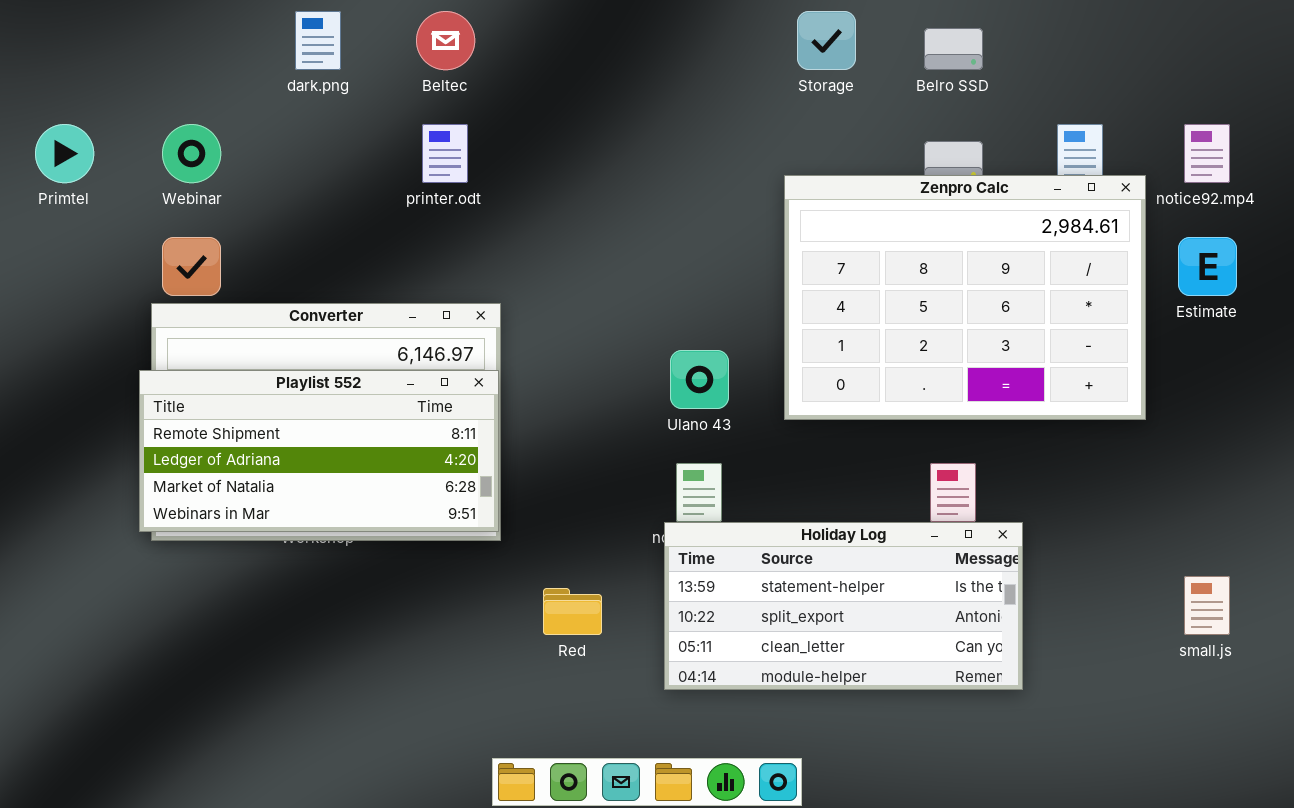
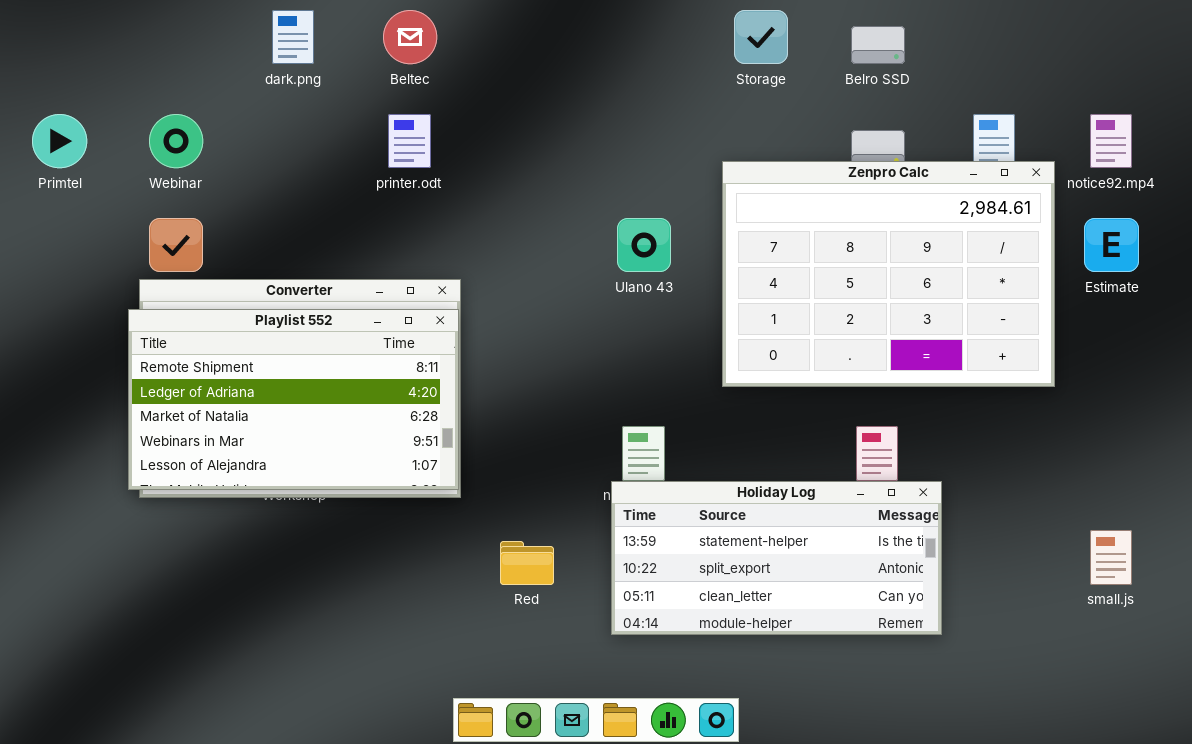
Ulano 43: [670,350,729,409] -> [617,218,671,272], moved
Playlist 552: [139,370,499,532] -> [128,309,459,490], resized

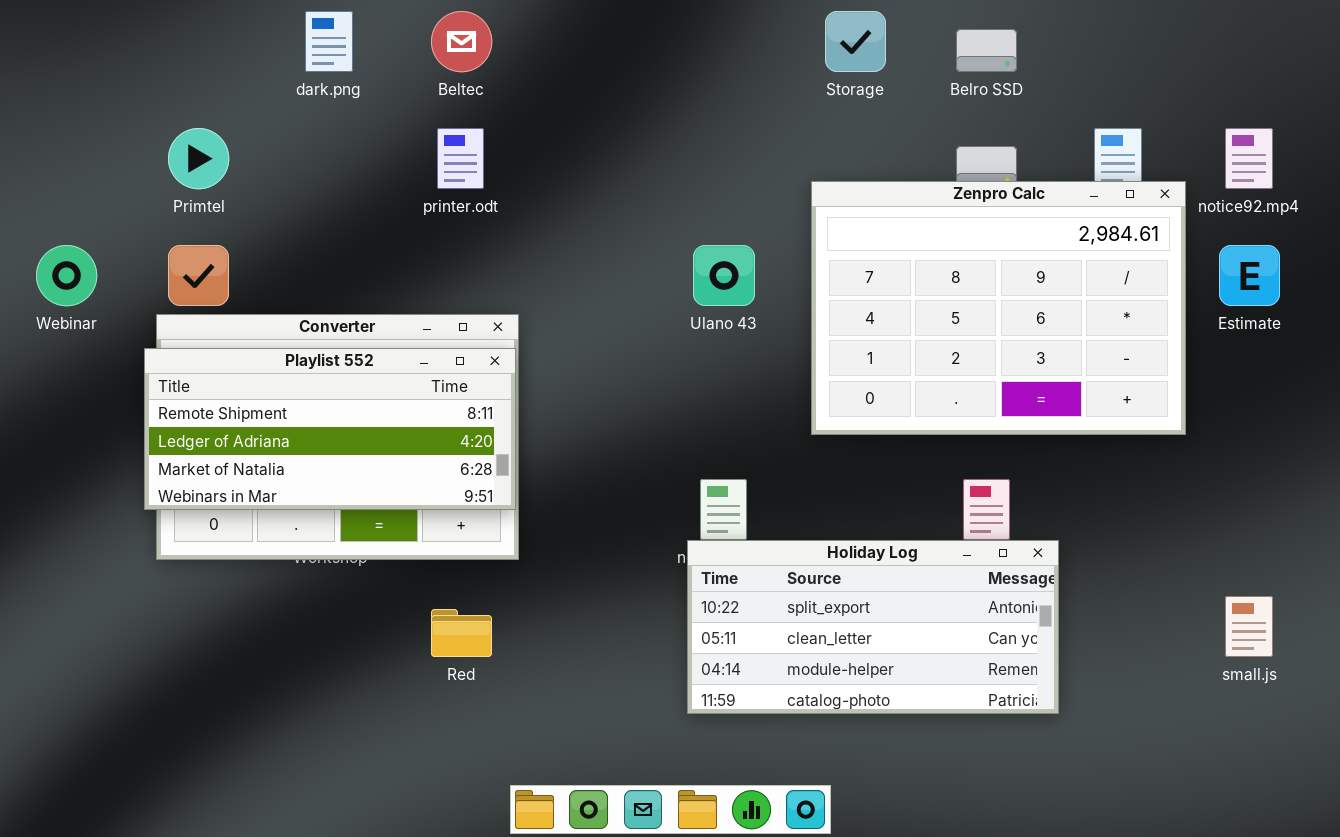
Primtel: [32,114,87,168] -> [168,128,229,189], moved
Webinar: [149,114,203,168] -> [36,245,97,306], moved
Playlist 552: [128,309,459,490] -> [144,348,516,510], resized
Holiday Log: [611,481,942,635] -> [687,540,1059,714], scrolled down 1 row
Red: [500,541,554,585] -> [431,609,492,657], moved

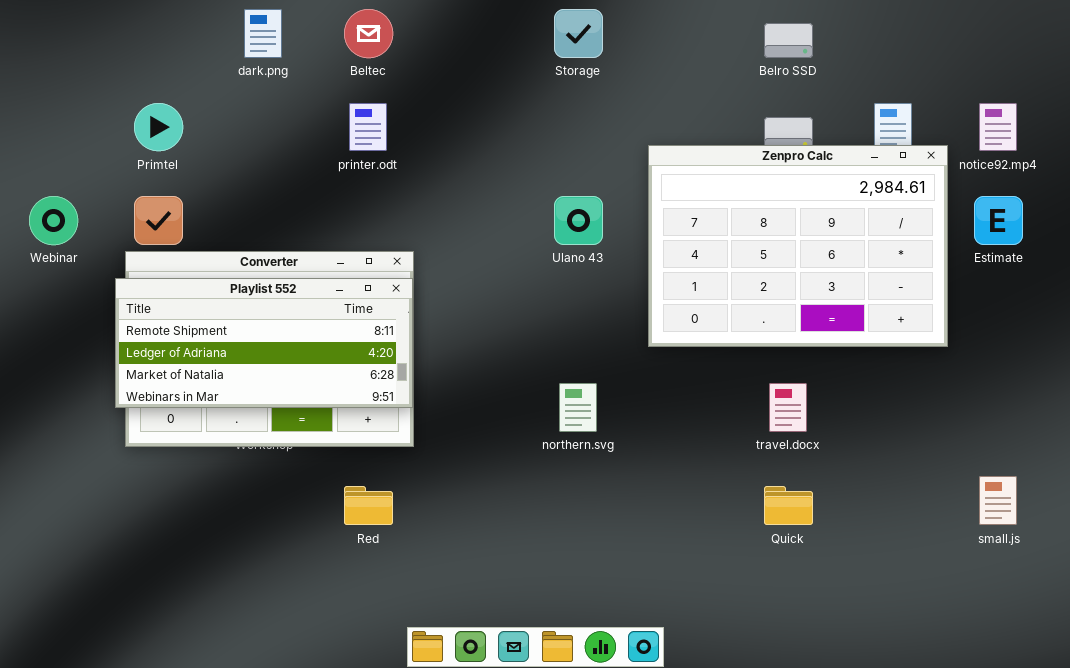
Storage: [825,11,886,72] -> [554,9,603,58], moved
Holiday Log: [687,540,1059,714] -> none, closed

